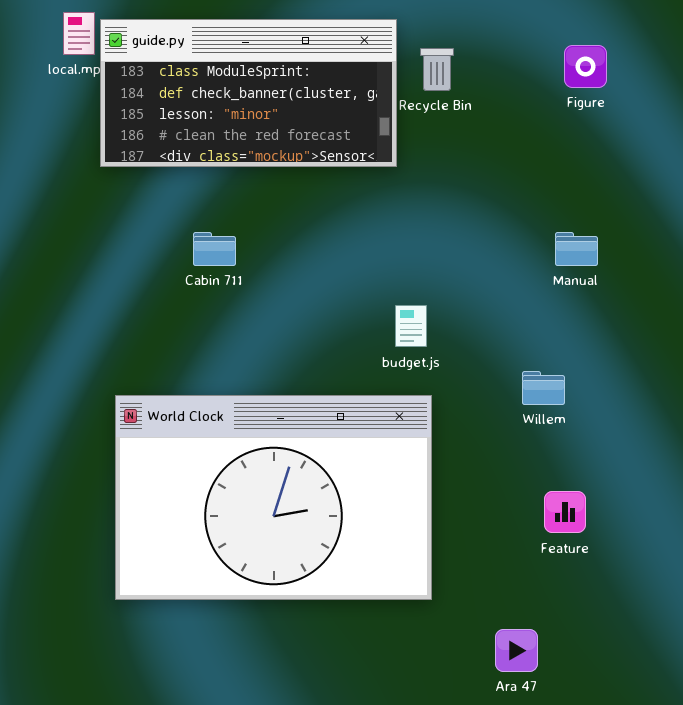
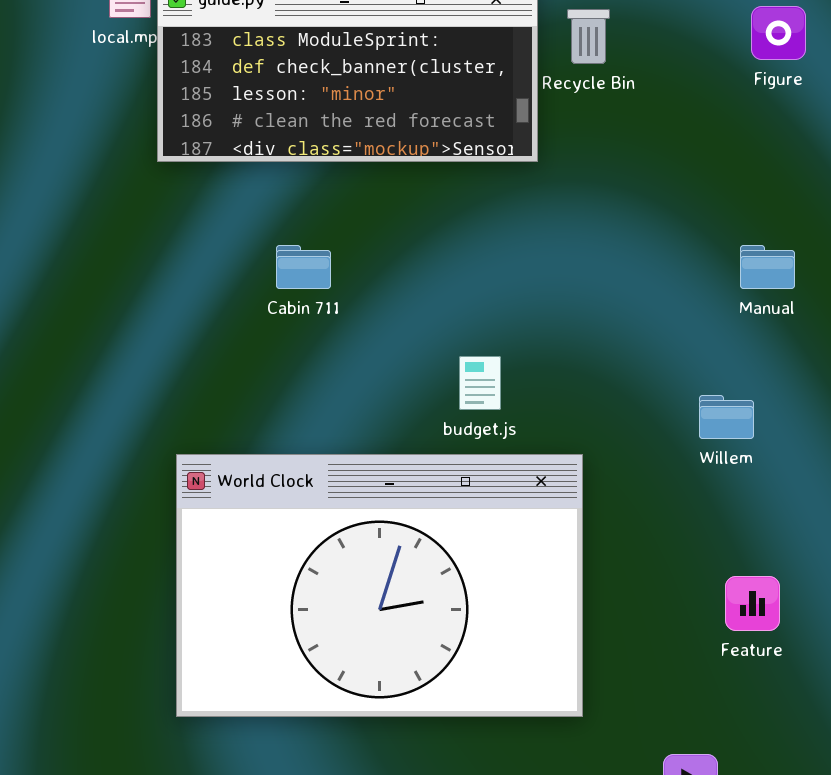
budget.js: [395,305,427,347] -> [459,356,501,410], moved
Willem: [522,371,565,405] -> [699,395,754,439], moved

